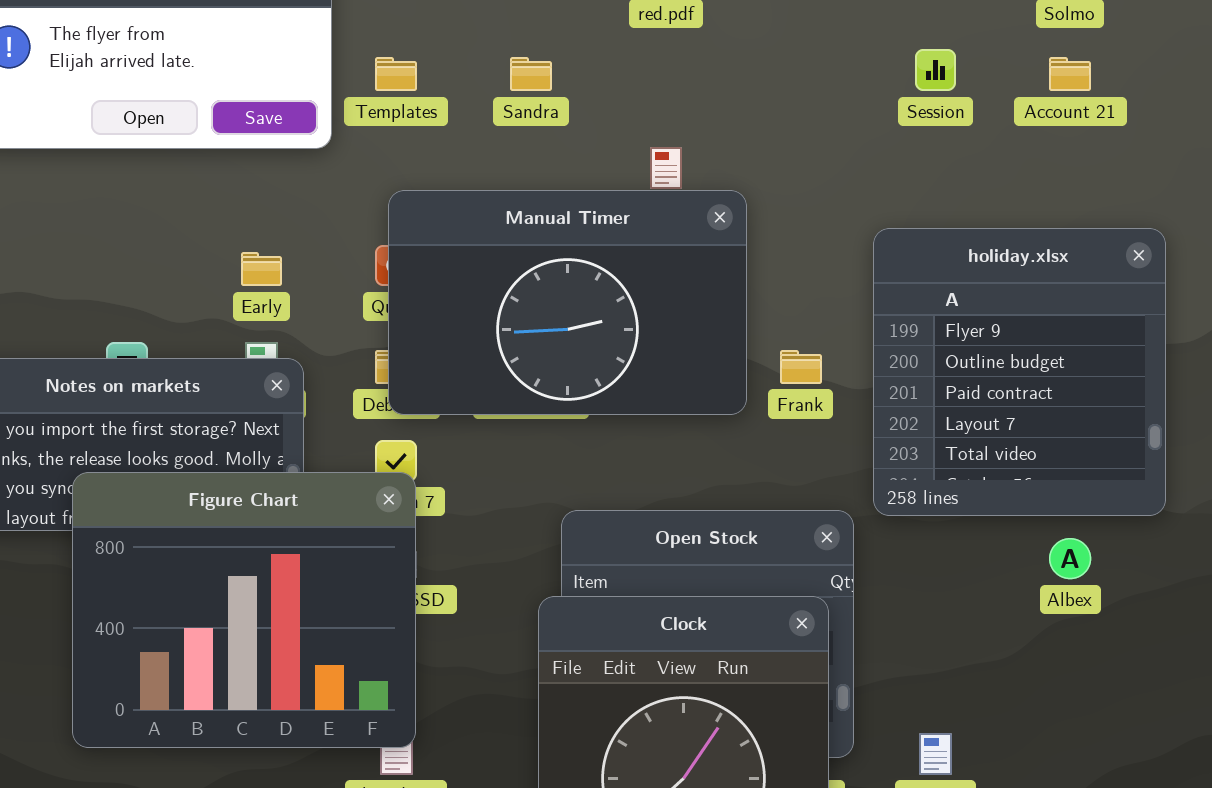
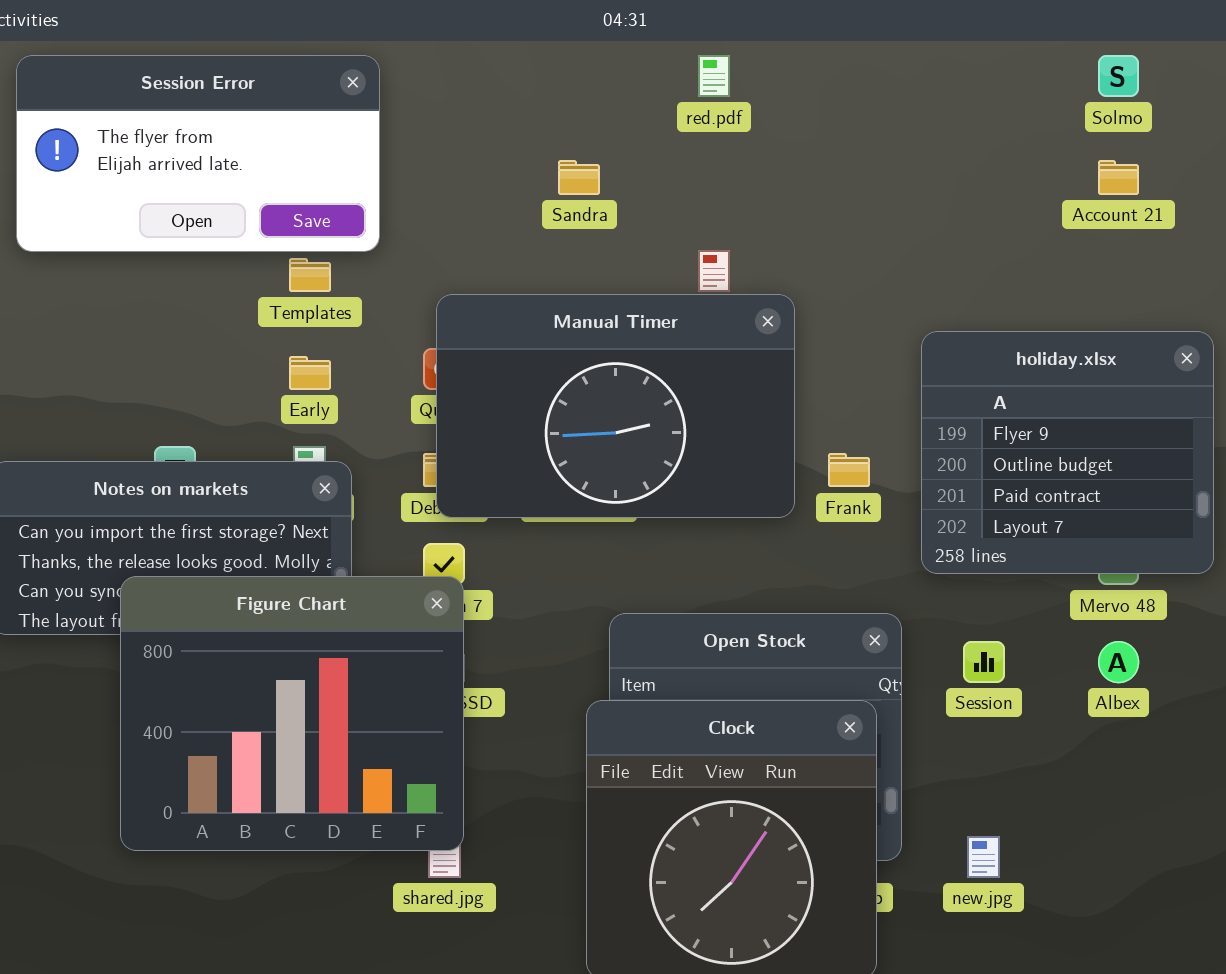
Session: [915,49,956,91] -> [963,641,1005,683], moved
Templates: [375,57,417,91] -> [289,258,331,292], moved
holiday.xlsx: [873,228,1166,516] -> [921,331,1214,574], resized

